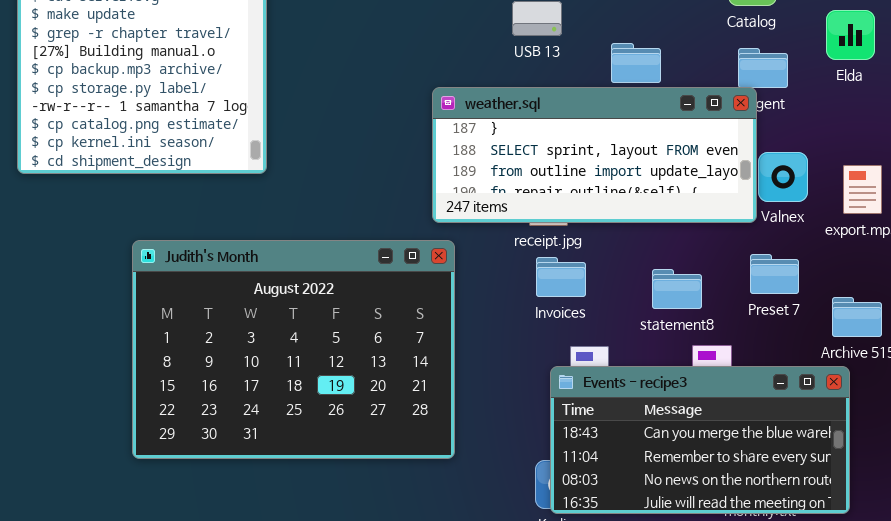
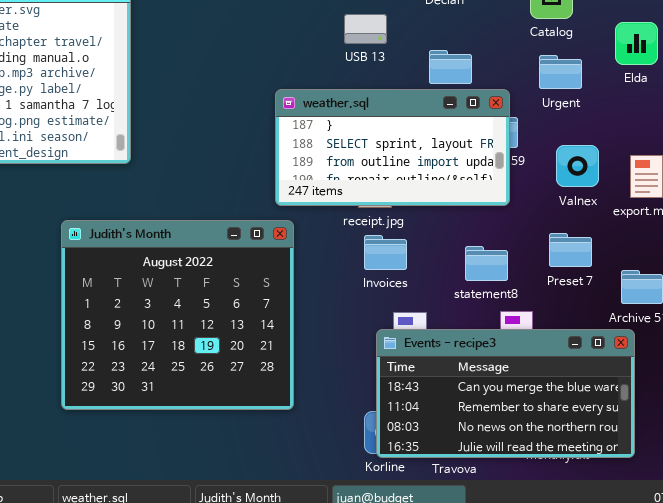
weather.sql: [432,87,757,223] -> [275,89,510,206], resized
Judith's Month: [132,240,455,459] -> [61,220,294,410], resized

